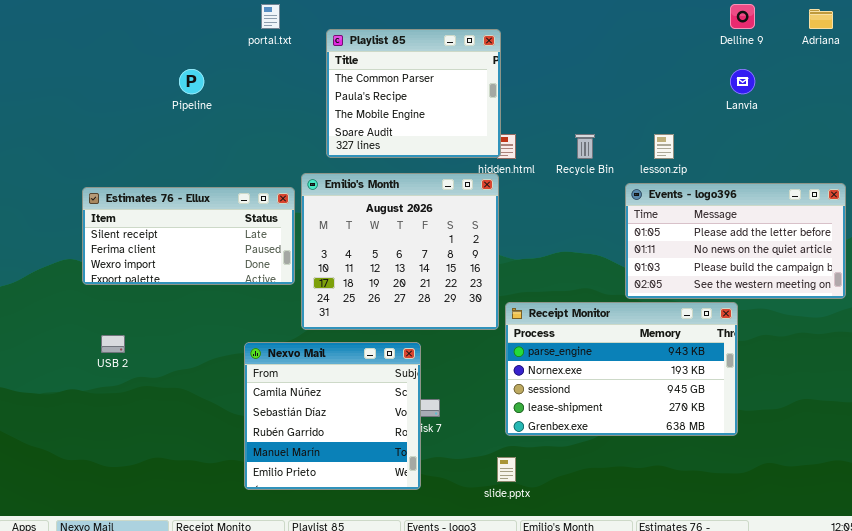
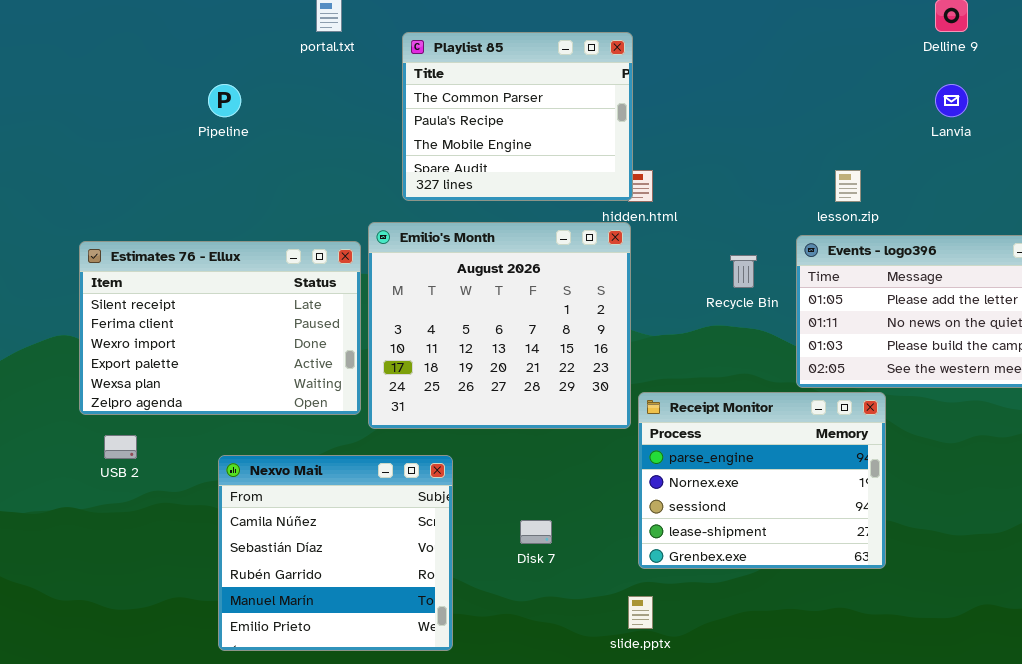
Recycle Bin: [575,134,595,159] -> [730,255,757,288], moved
Estimates 76 - Ellux: [82,187,295,285] -> [79,241,361,415], resized
Receipt Monitor: [505,302,738,436] -> [638,392,886,569], resized
Nexvo Mail: [244,342,421,490] -> [218,455,453,651], moved

